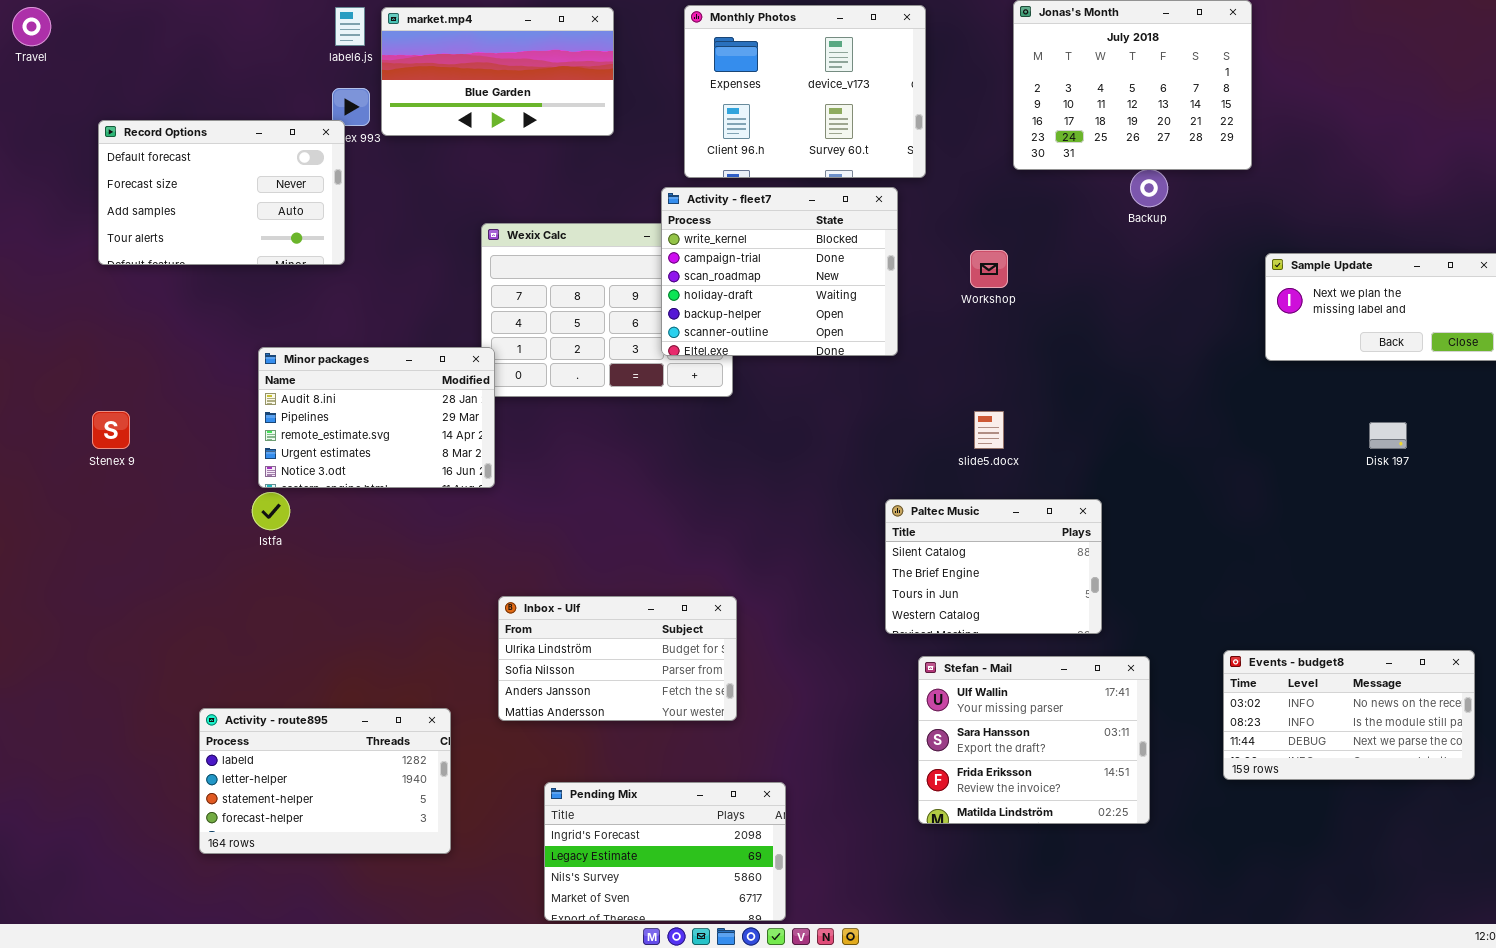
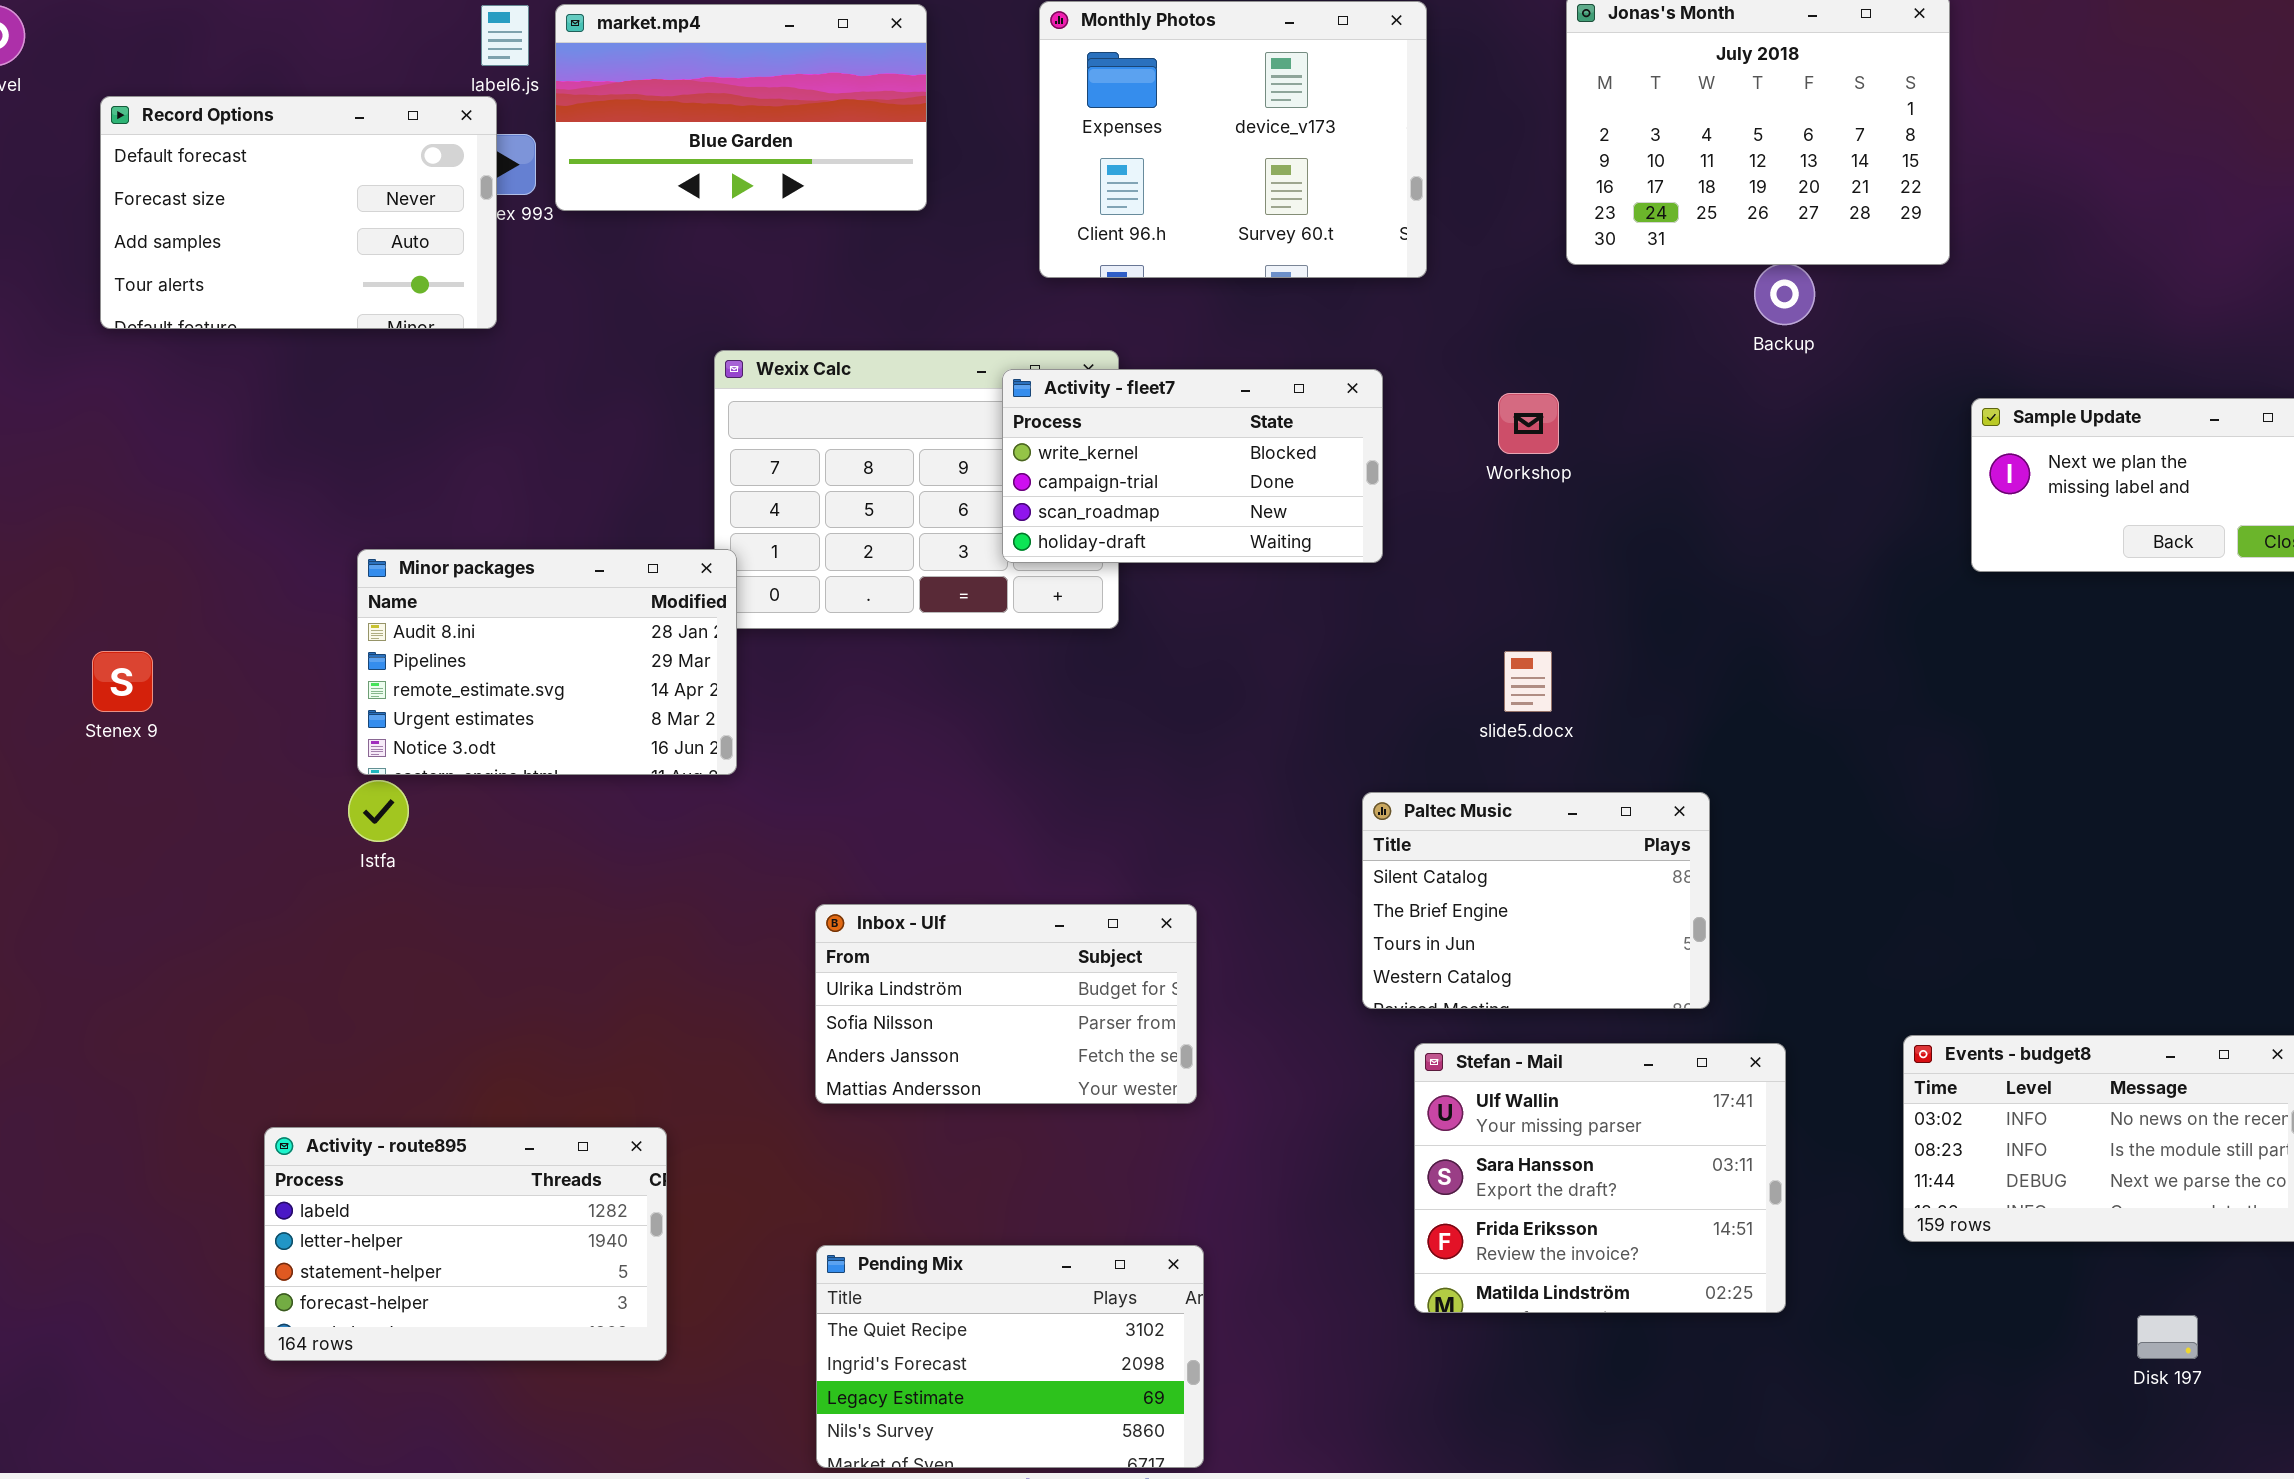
Record Options: [98,120,345,265] -> [100,96,497,329], moved
Activity - fleet7: [661,187,898,356] -> [1002,369,1383,563], resized
Disk 197: [1369,422,1407,449] -> [2137,1315,2198,1359], moved
Inbox - Ulf: [498,596,737,721] -> [815,904,1197,1104], moved
Pending Mix: [544,782,786,921] -> [816,1245,1204,1468], scrolled up 1 row

